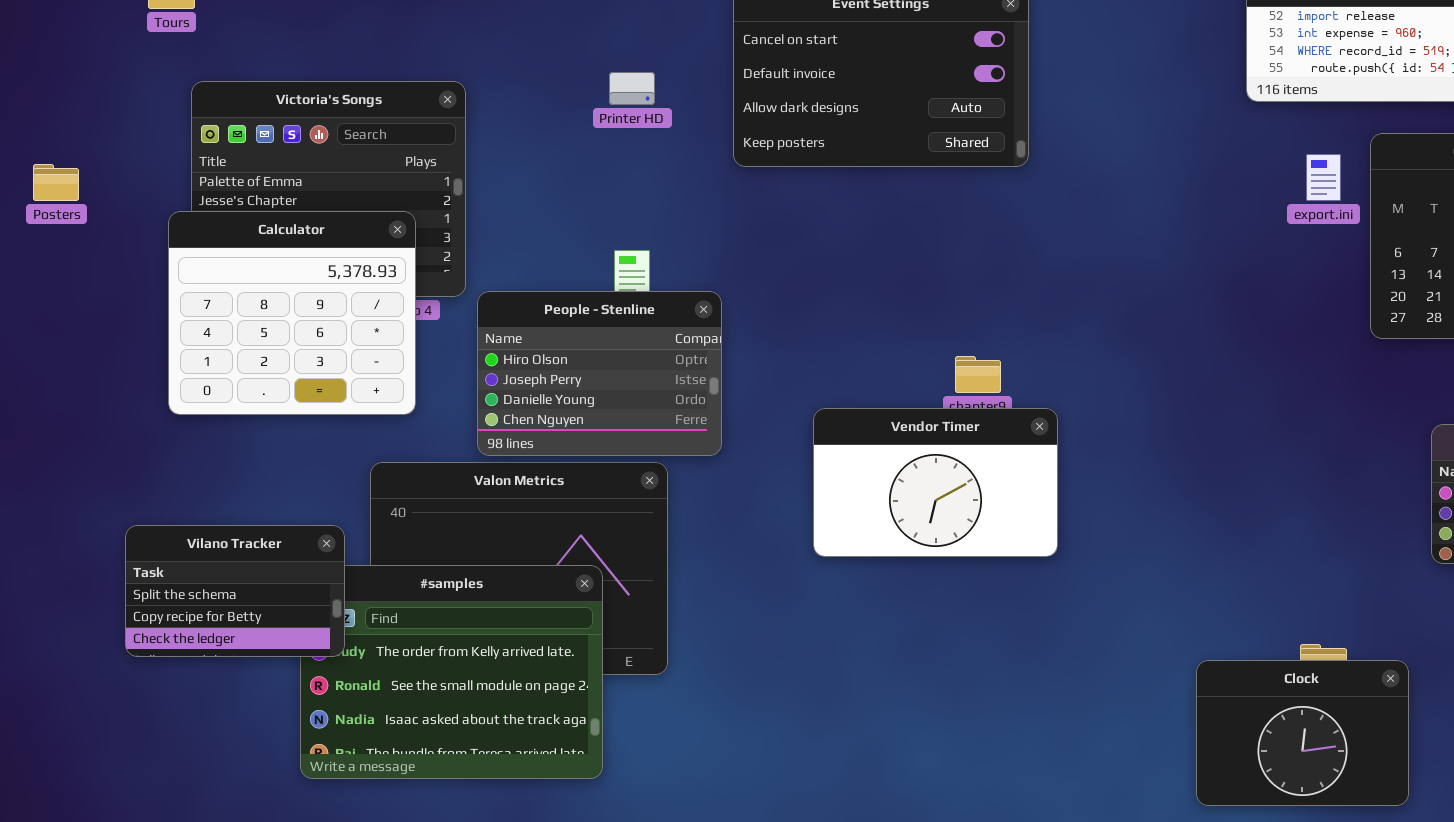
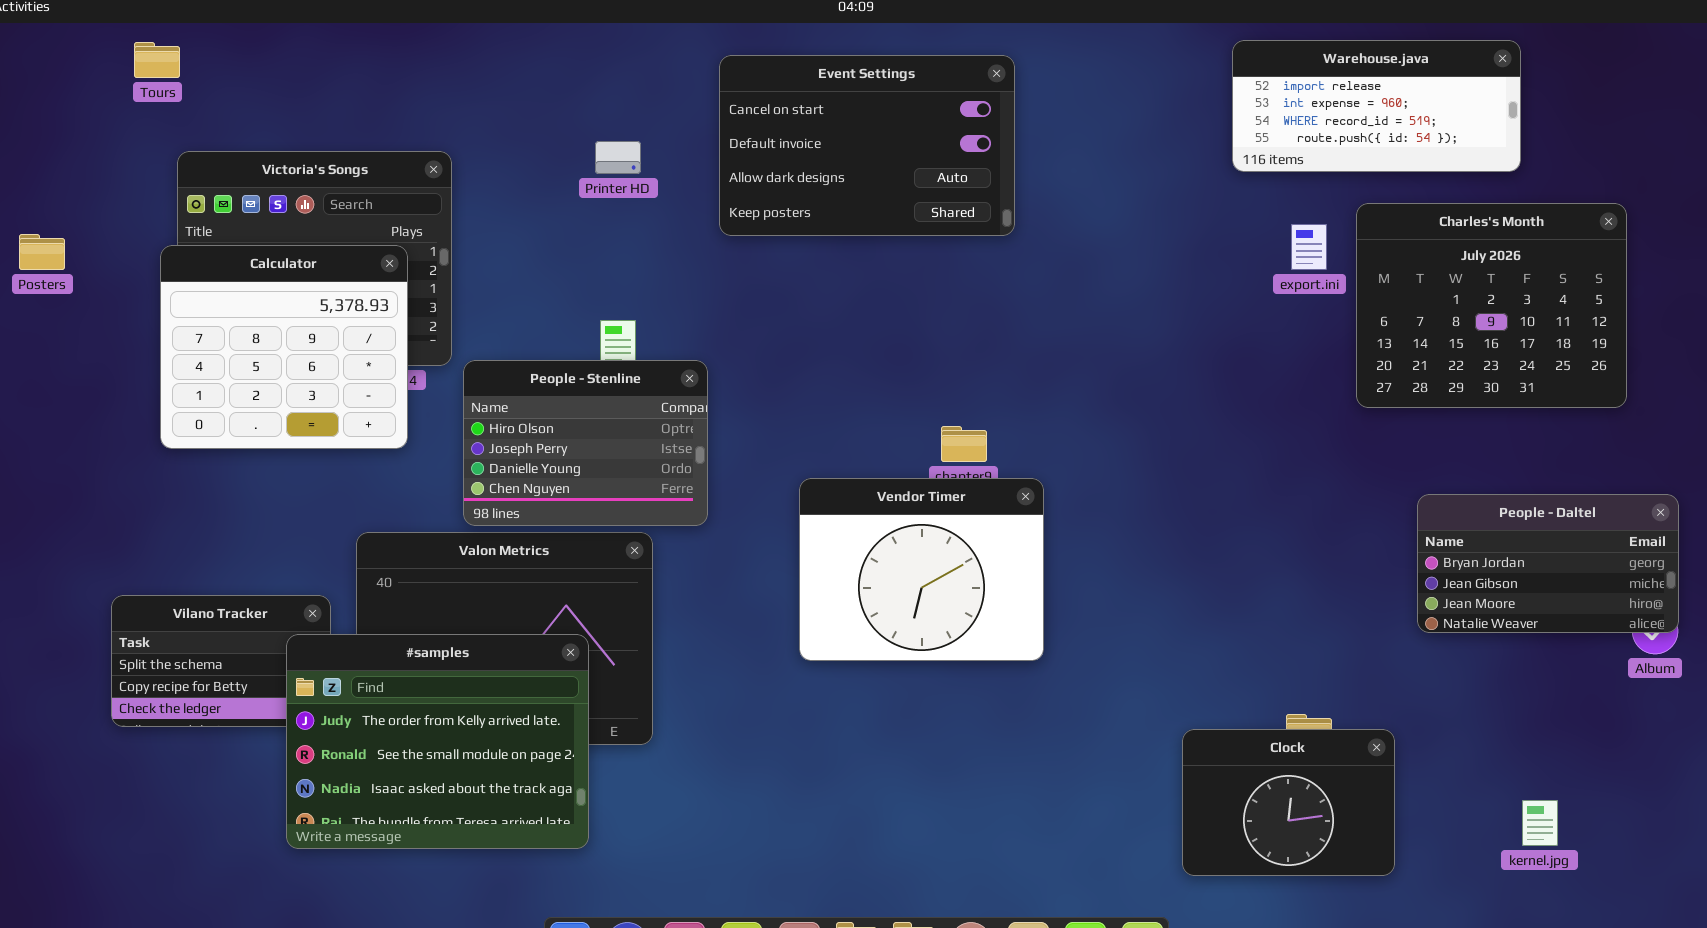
Calculator: [168,211,416,415] -> [160,245,408,449], moved
Vendor Timer: [813,408,1058,557] -> [799,478,1044,661], resized
#samples: [300,565,603,779] -> [286,634,589,849], raised

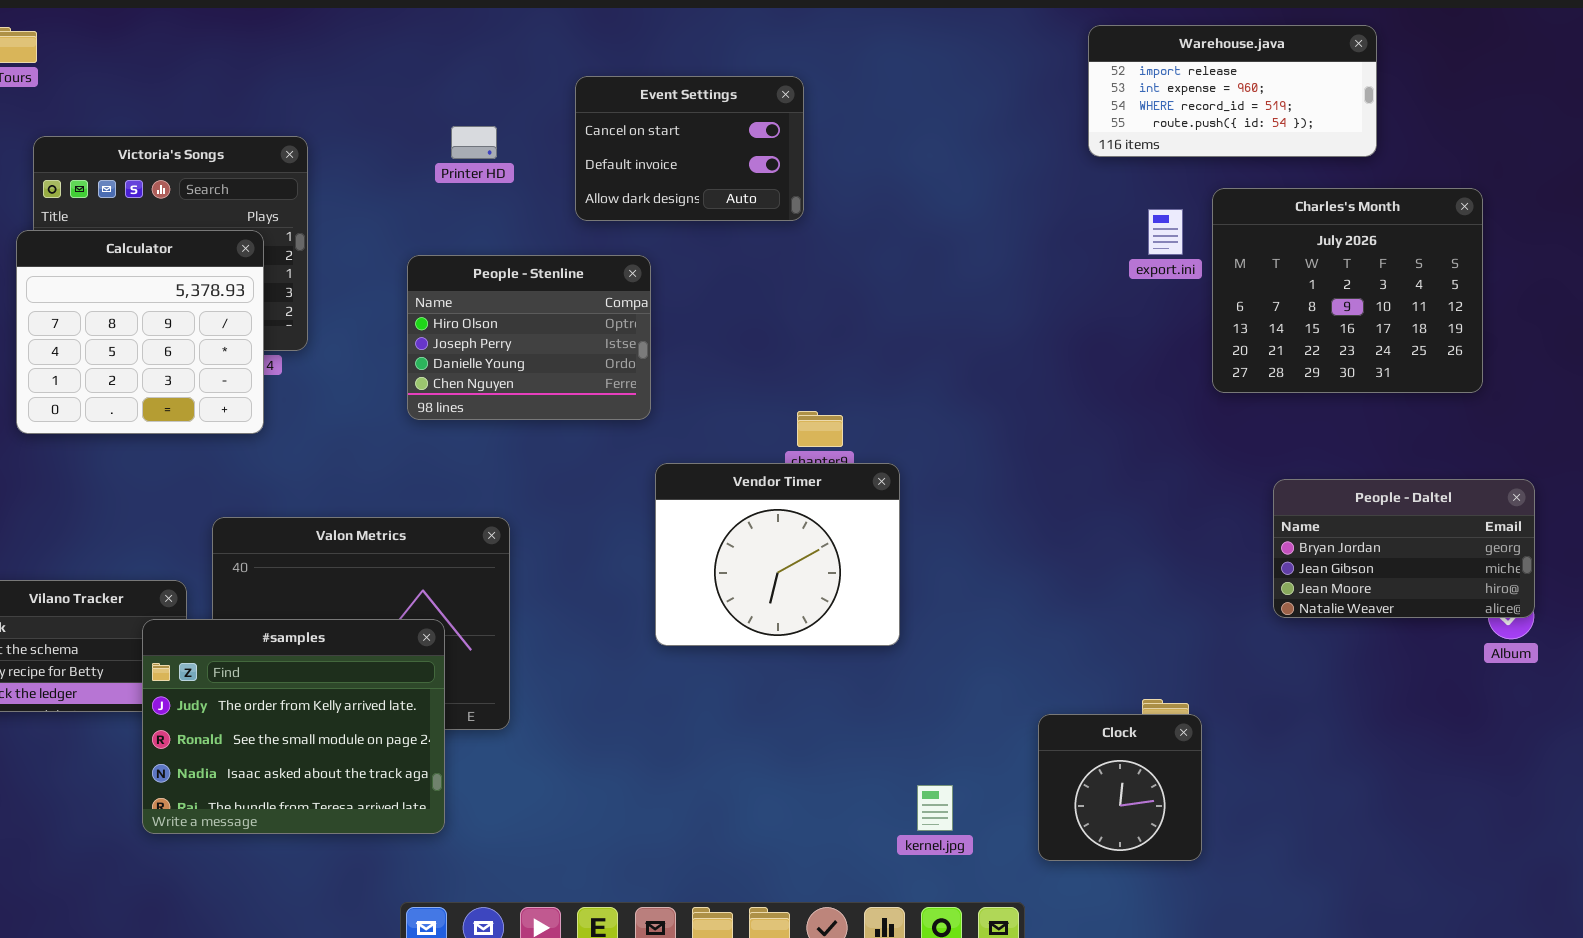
Event Settings: [719,55,1015,236] -> [575,76,804,221], resized
People - Stenline: [463,360,708,526] -> [407,255,651,420], moved
Clock: [1182,729,1395,876] -> [1038,714,1202,861], resized
kernel.jpg: [1522,800,1558,846] -> [917,785,953,831], moved

